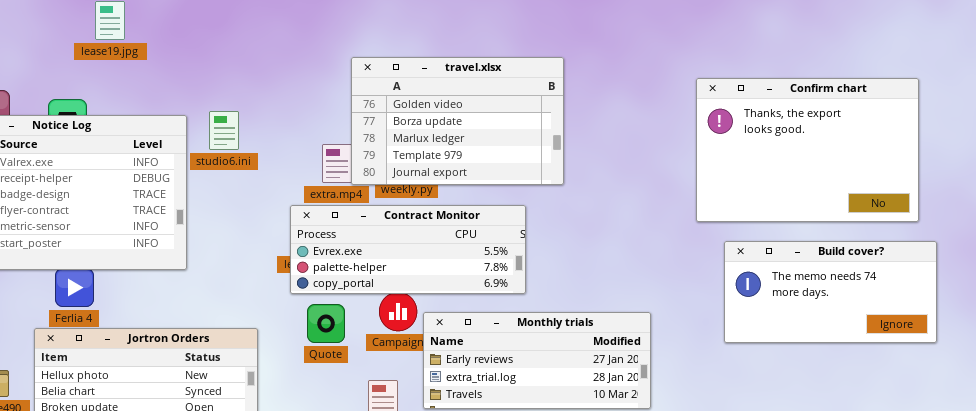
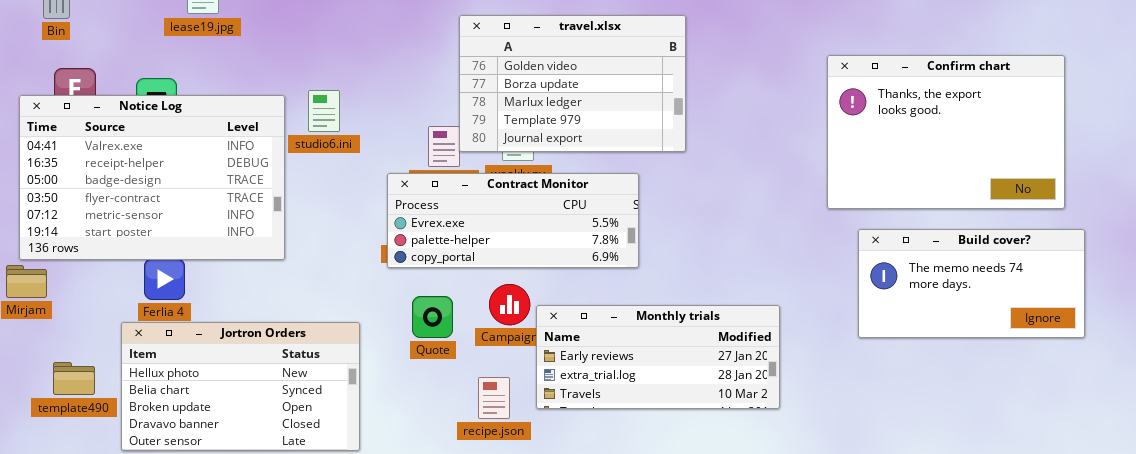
travel.xlsx: [351,57,564,185] -> [459,15,686,152], moved
Contract Monitor: [290,205,526,294] -> [387,173,639,268], moved

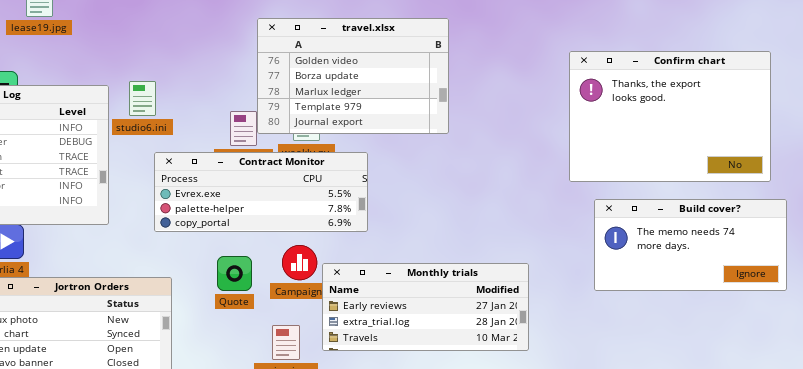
Contract Monitor: [387,173,639,268] -> [154,152,368,232], moved

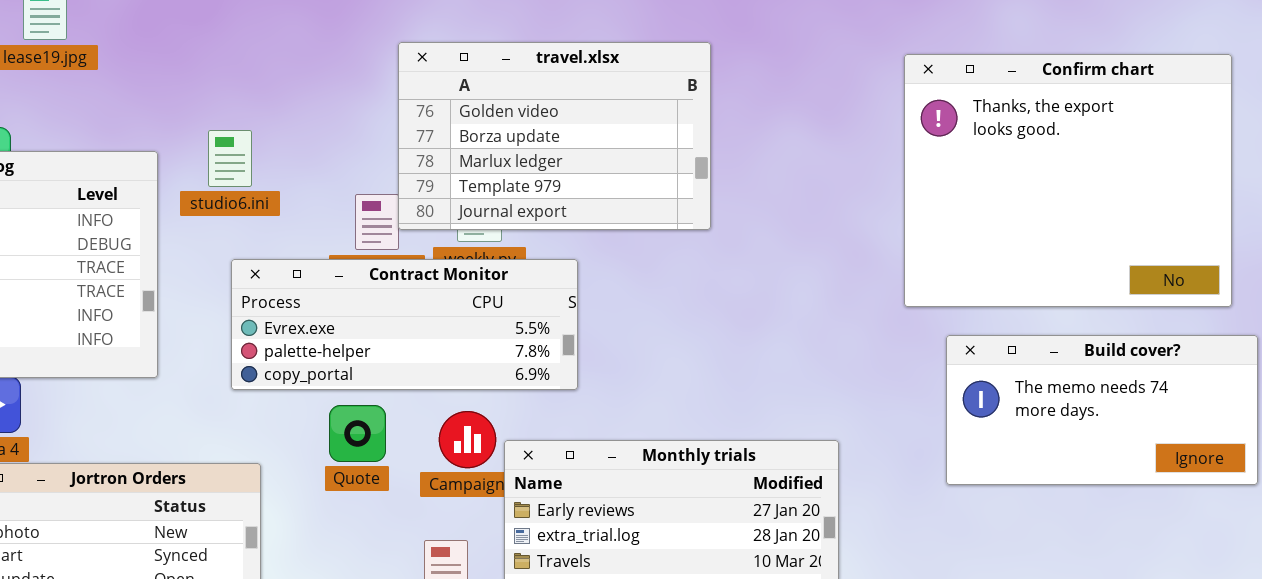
Confirm chart: [569,51,771,182] -> [904,54,1232,307], resized
studio6.ini: [129,81,156,116] -> [208,130,252,187], moved
Quote: [217,256,252,291] -> [329,405,386,462], moved

